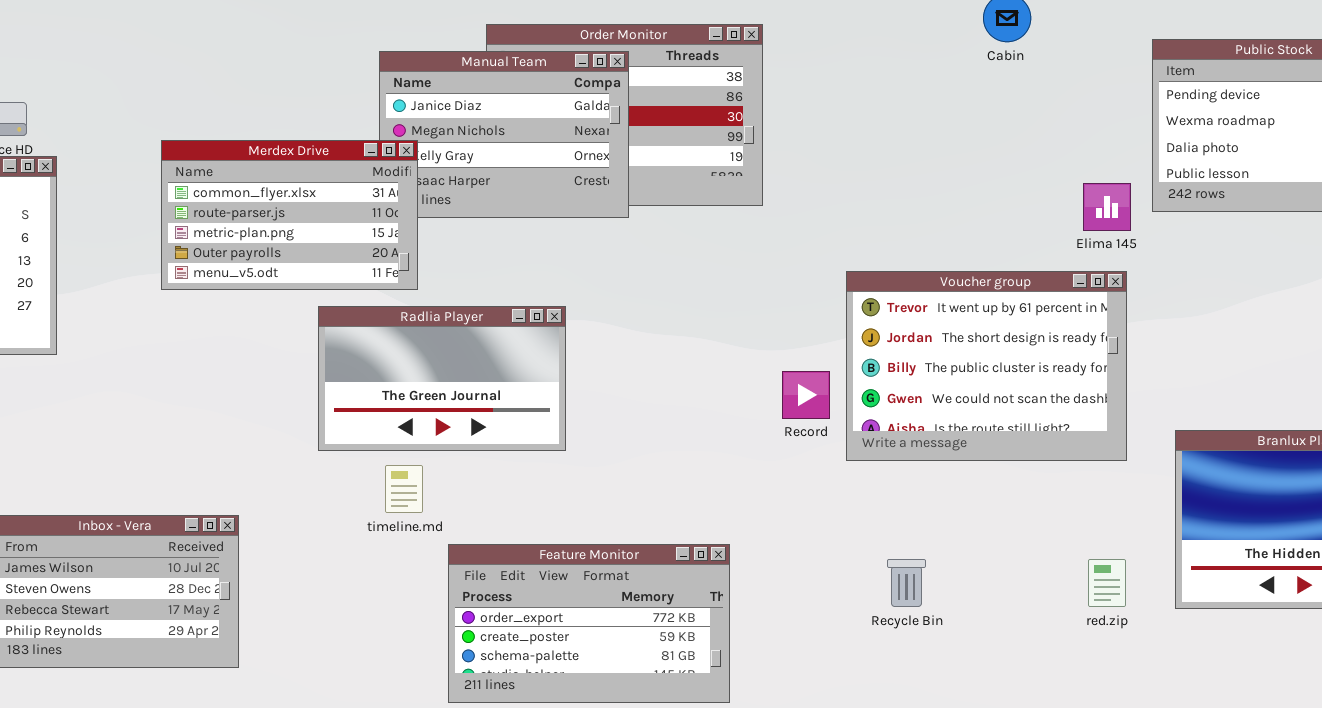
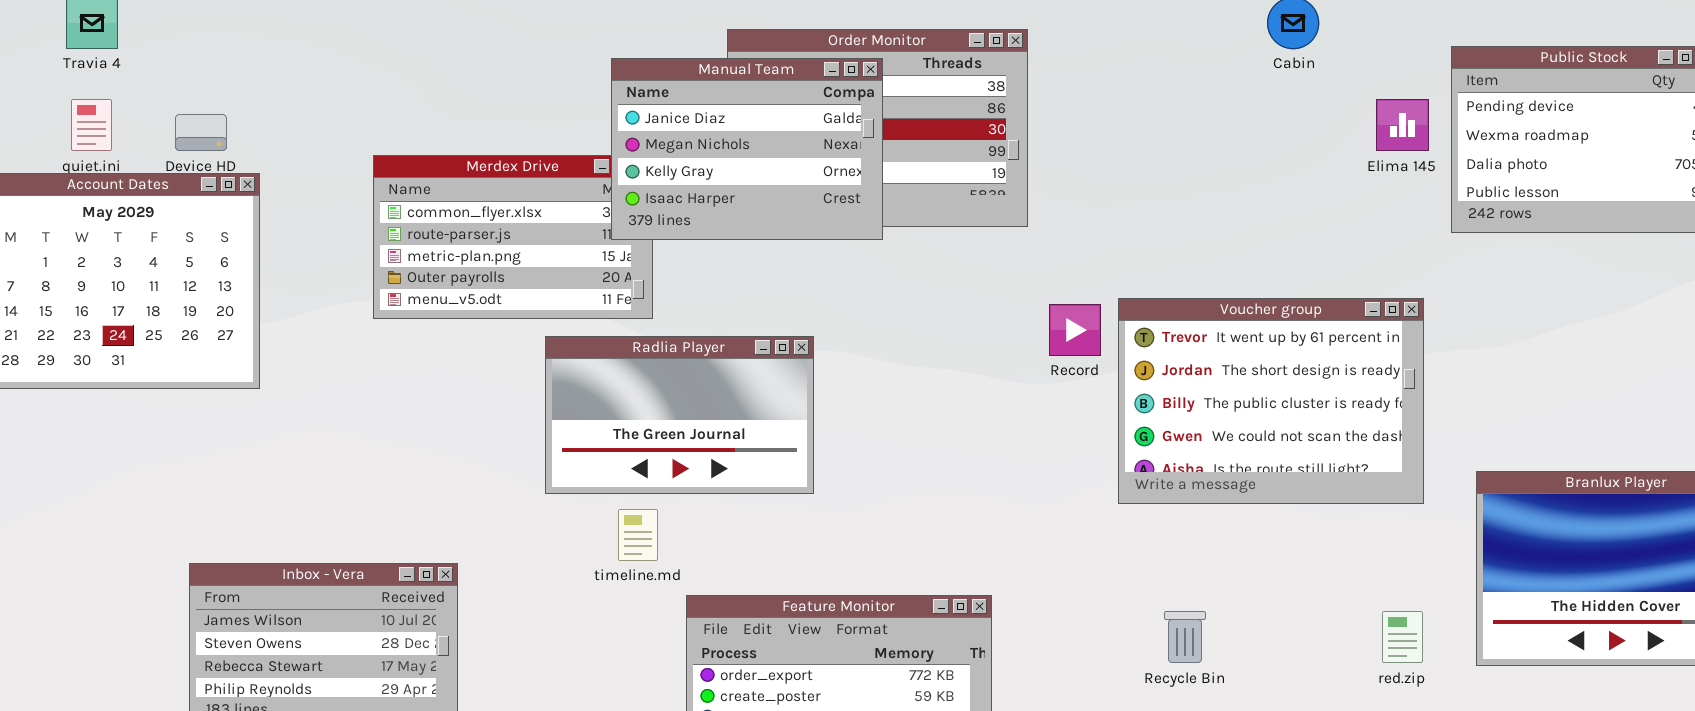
Manual Team: [379,51,629,218] -> [611,58,883,240], raised
Elima 145: [1083,183,1131,231] -> [1376,99,1429,151], moved
Record: [782,371,830,419] -> [1049,304,1101,356], moved

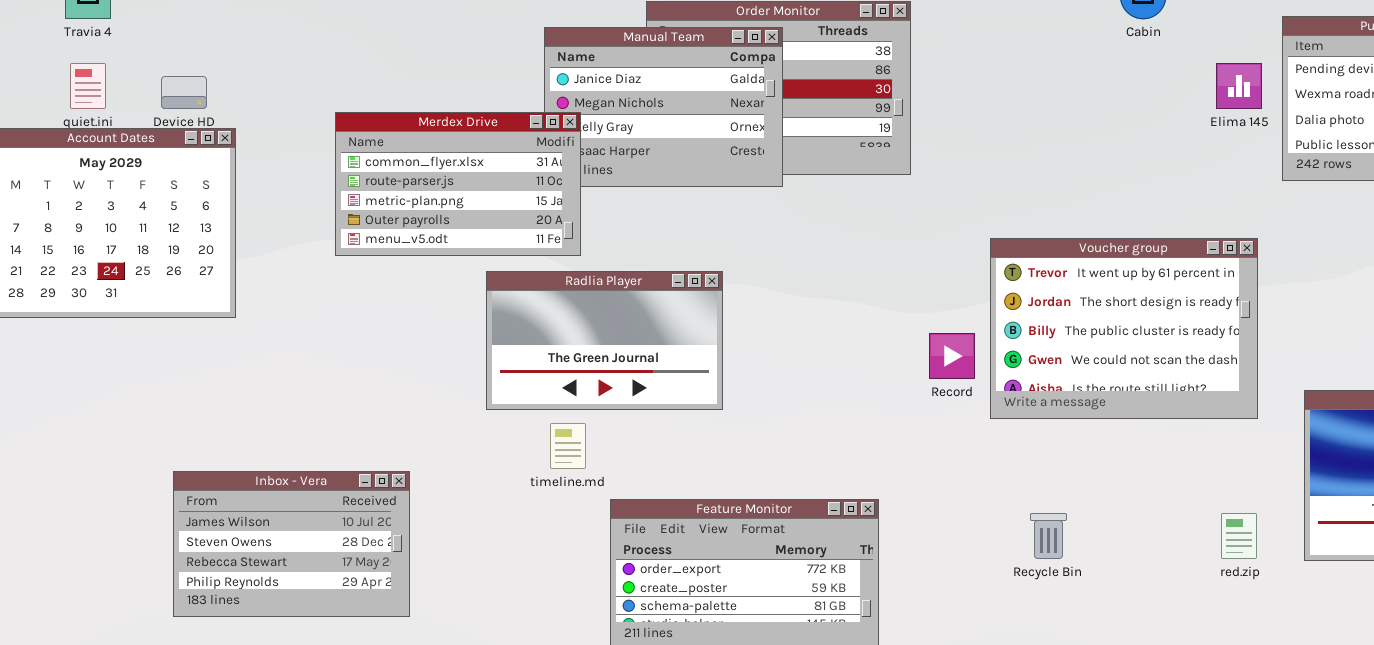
Merdex Drive: [373,155,653,319] -> [335,112,581,256], raised
Record: [1049,304,1101,356] -> [929,333,975,379], moved

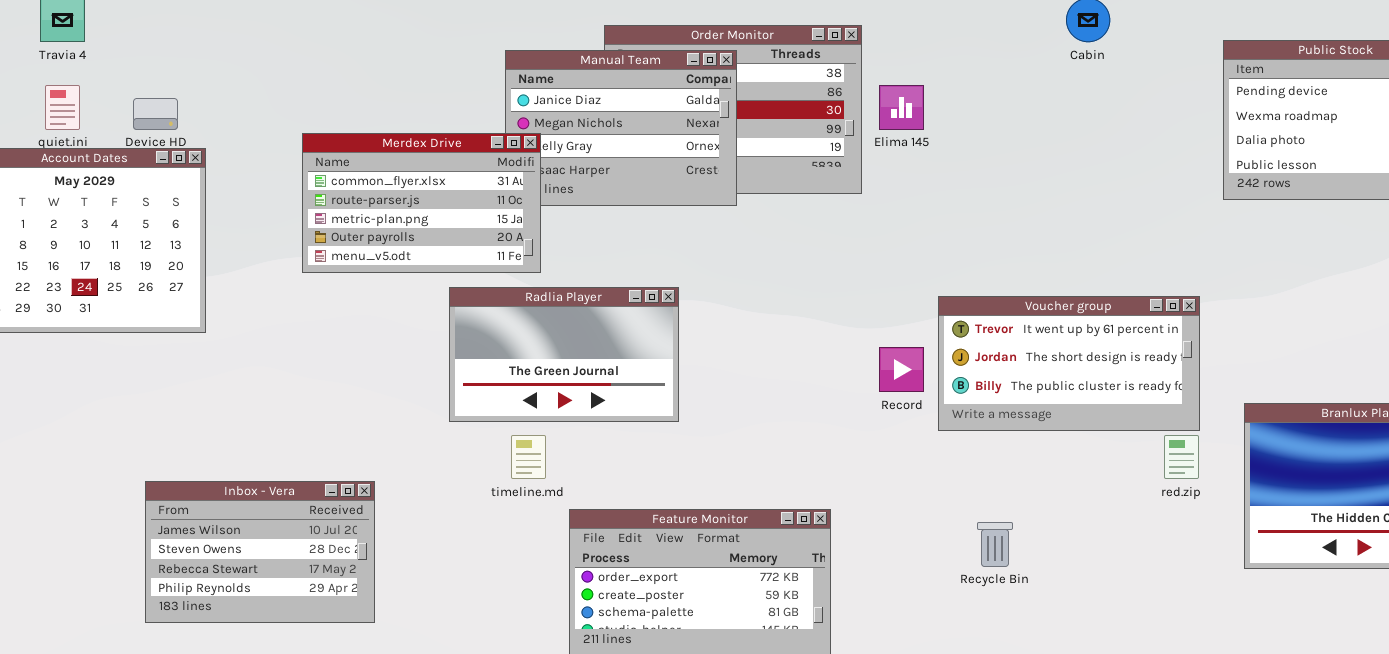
Elima 145: [1216,63,1262,109] -> [879,85,924,130], moved
Voucher group: [990,238,1258,419] -> [938,296,1200,431], resized
red.zip: [1221,513,1257,559] -> [1164,435,1199,479], moved

